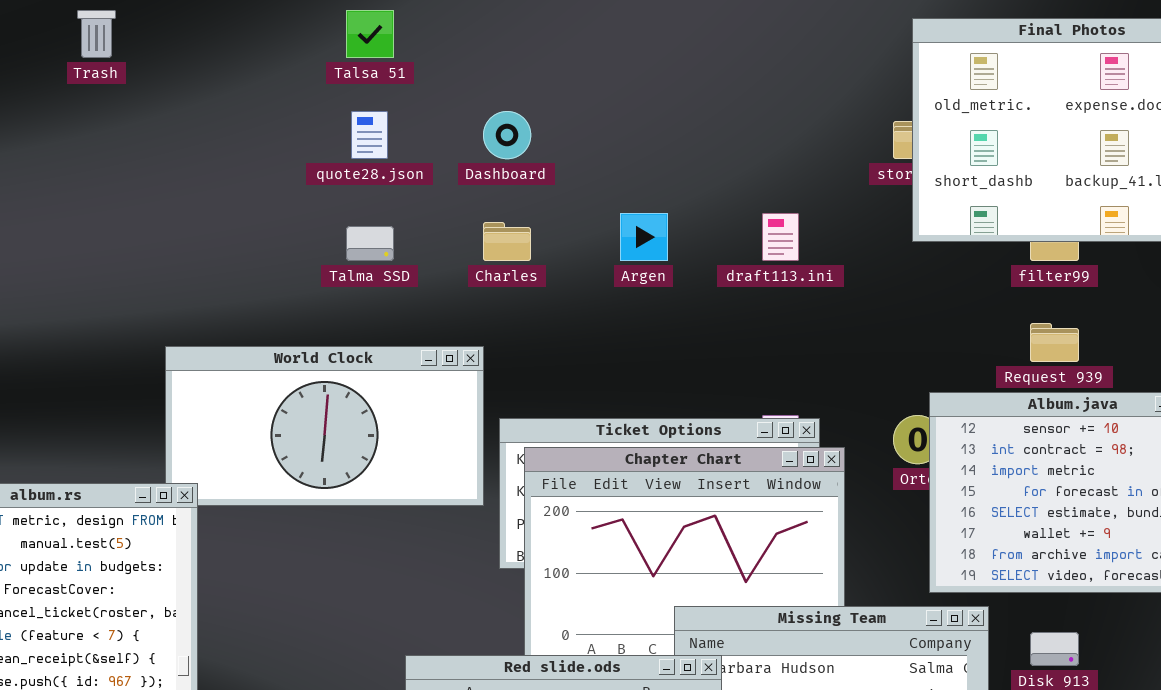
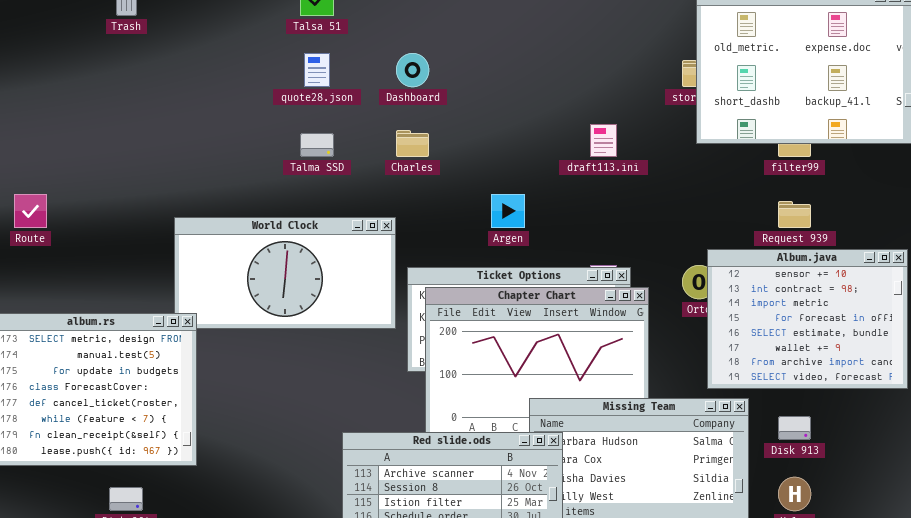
Argen: [620,213,668,261] -> [491,194,525,228], moved

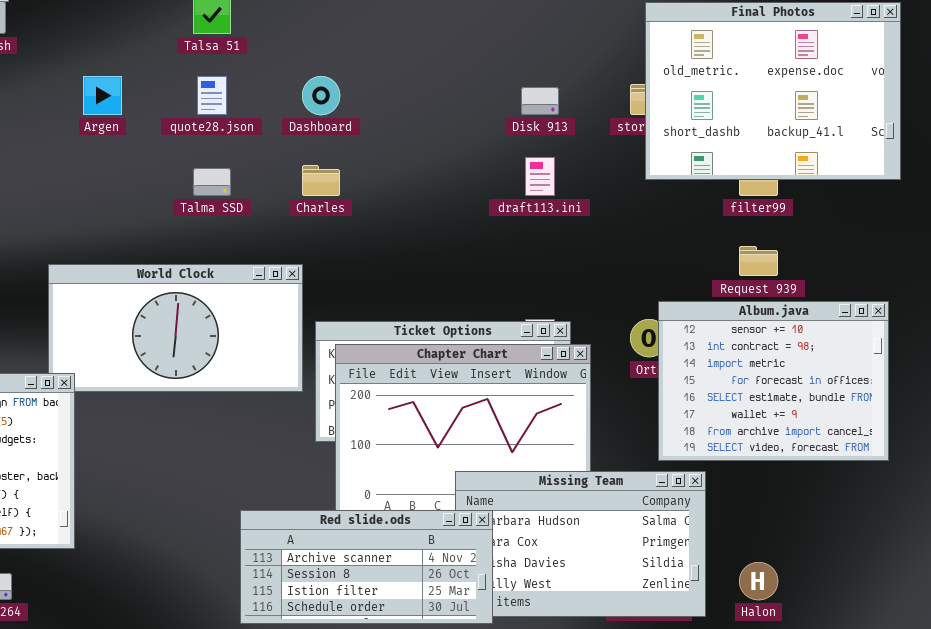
Argen: [491,194,525,228] -> [83,76,122,115], moved
Disk 913: [778,416,811,440] -> [521,87,559,115], moved

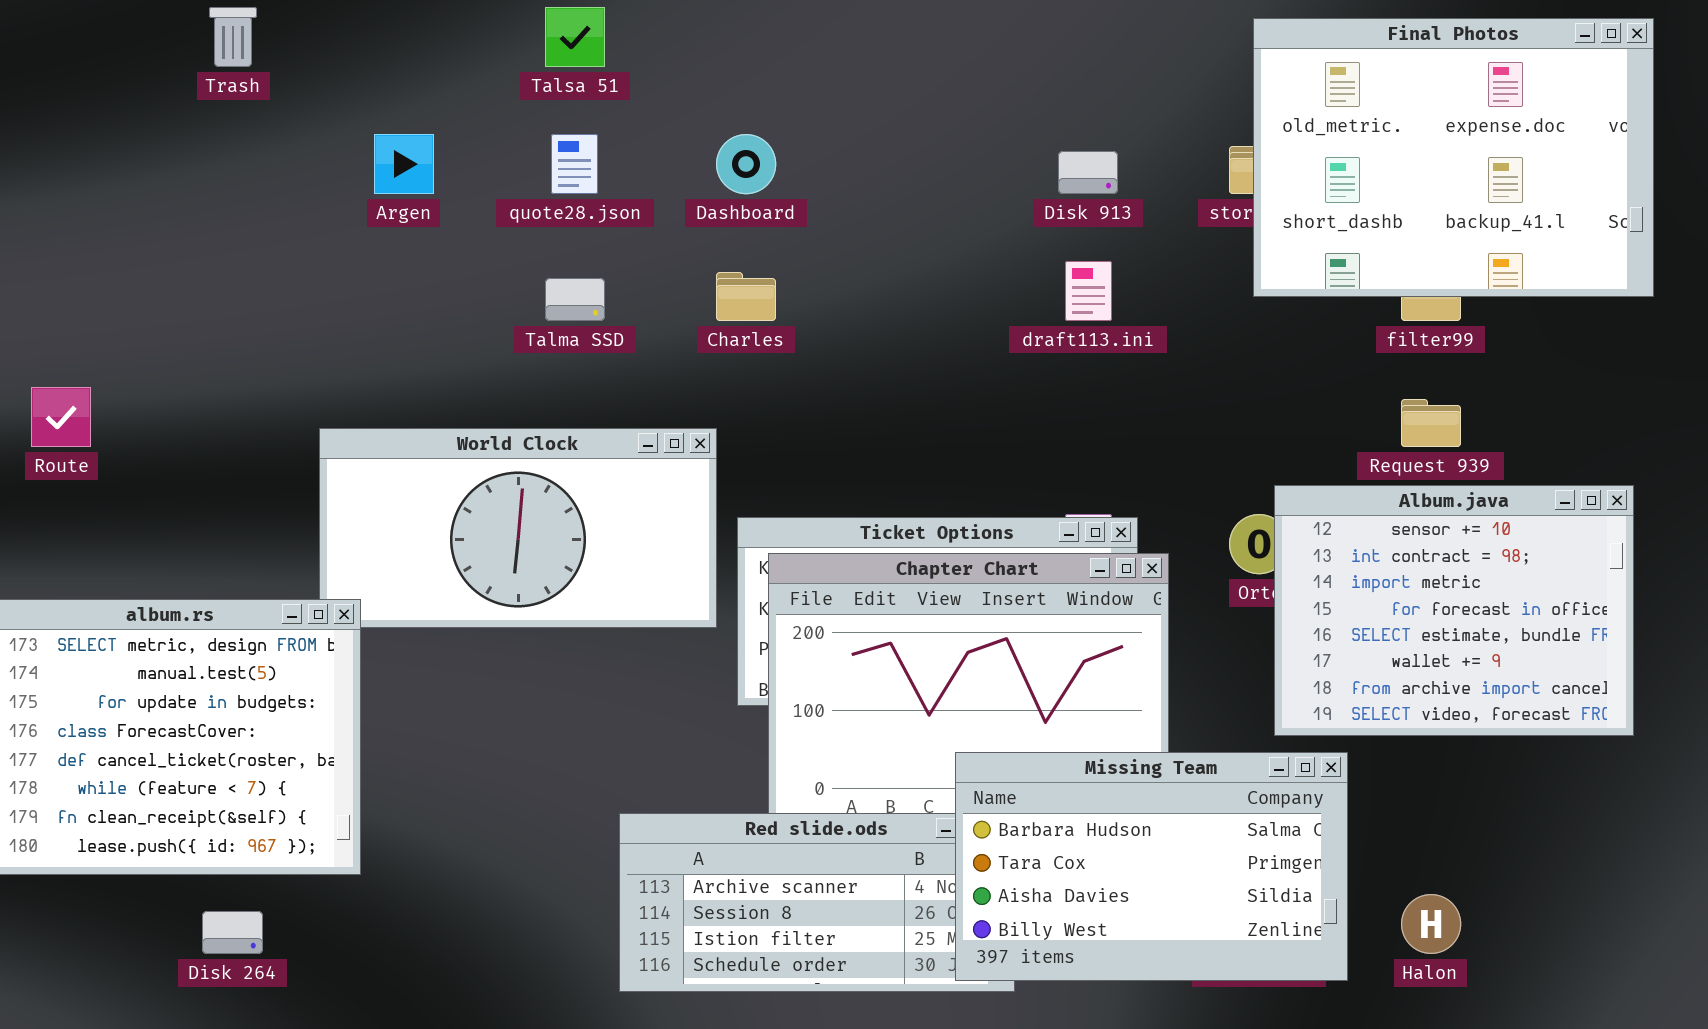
Missing Team: [455,471,706,617] -> [955,752,1348,981], raised

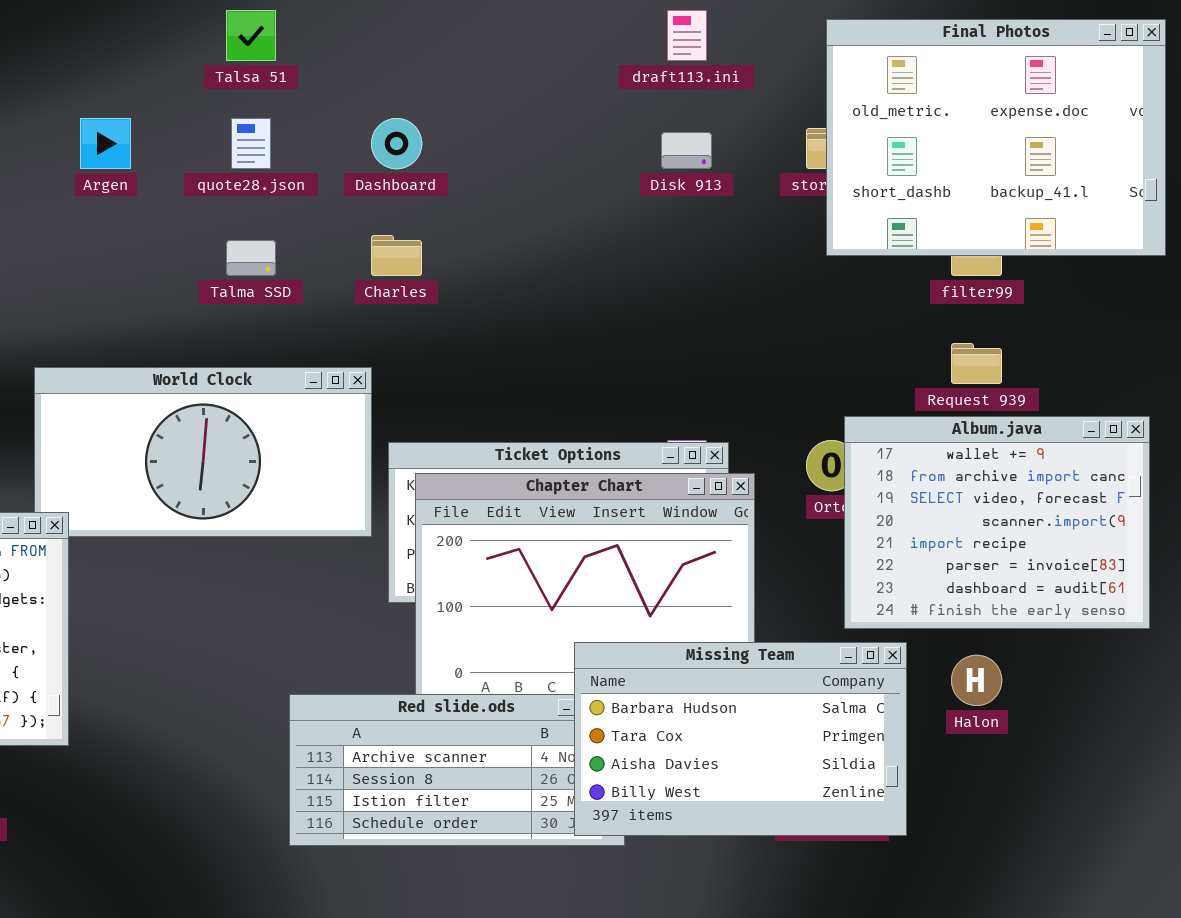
draft113.ini: [1065,261,1112,321] -> [667,10,707,61], moved
Album.java: [1274,485,1634,736] -> [844,416,1150,629], scrolled down 5 rows
Halon: [1401,894,1461,954] -> [951,655,1002,706], moved

